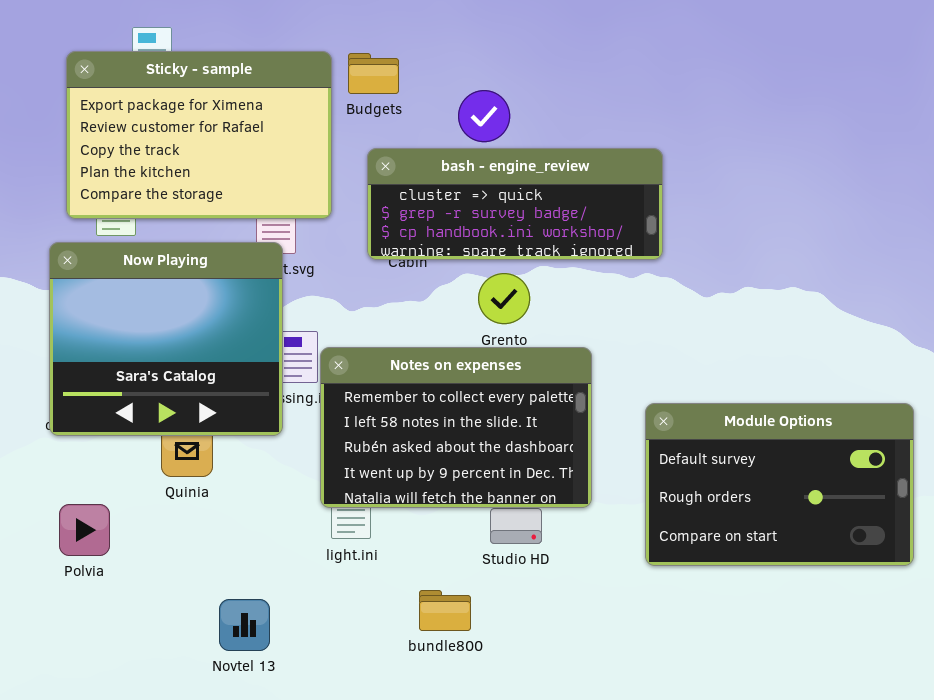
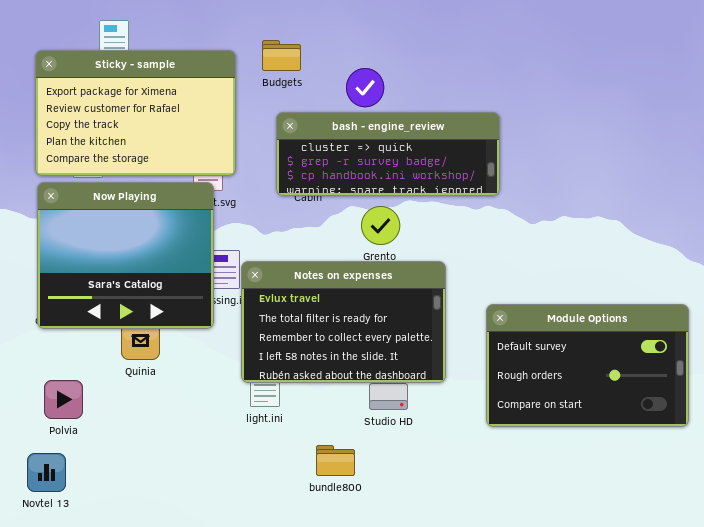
Sticky - sample: [66,51,332,219] -> [35,50,236,176], moved
Notes on expenses: [320,347,592,508] -> [241,261,446,383], scrolled up 2 rows
Novtel 13: [219,599,270,651] -> [27,453,66,492], moved

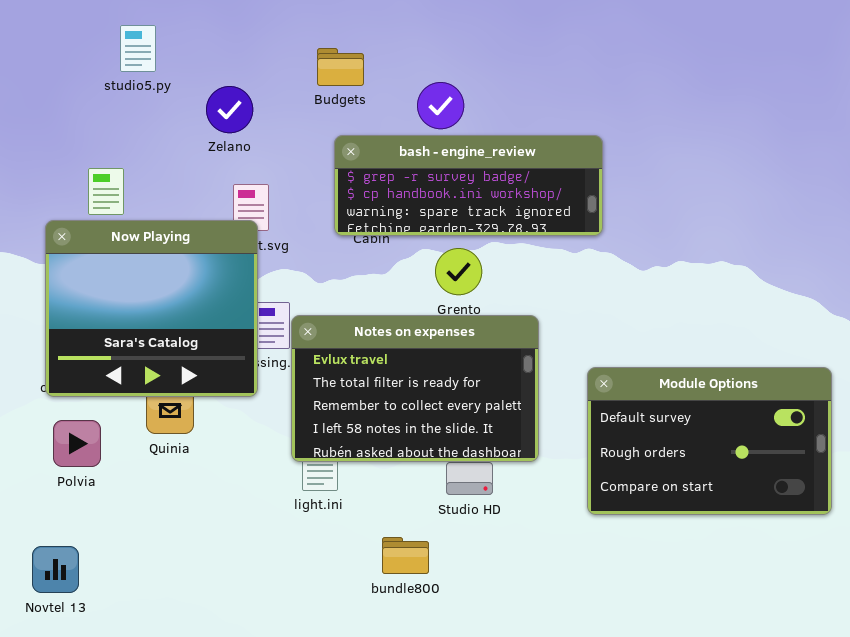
Sticky - sample: [35,50,236,176] -> none, closed
bash - engine_review: [276,112,500,196] -> [334,135,603,236], scrolled down 1 row
Polvia: [44,380,83,419] -> [53,420,101,467], moved

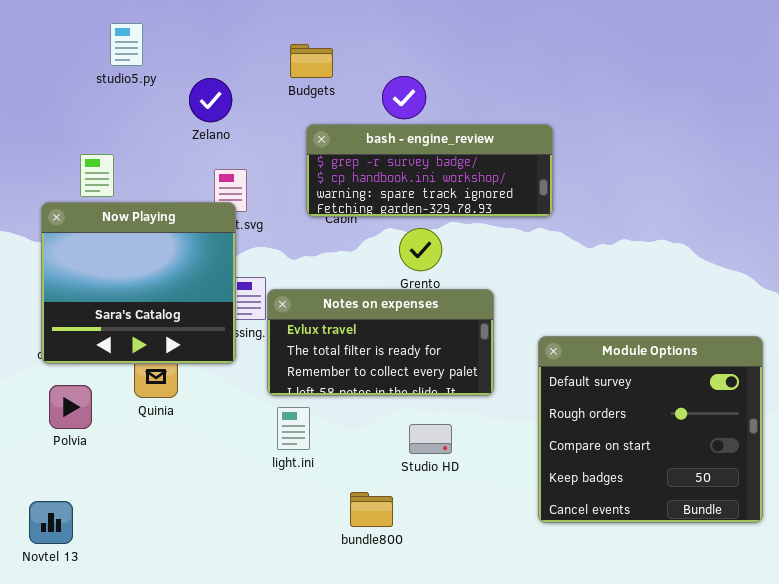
Notes on expenses: [291,315,539,462] -> [267,289,494,396], resized
Module Options: [587,367,832,515] -> [538,336,763,523], resized

